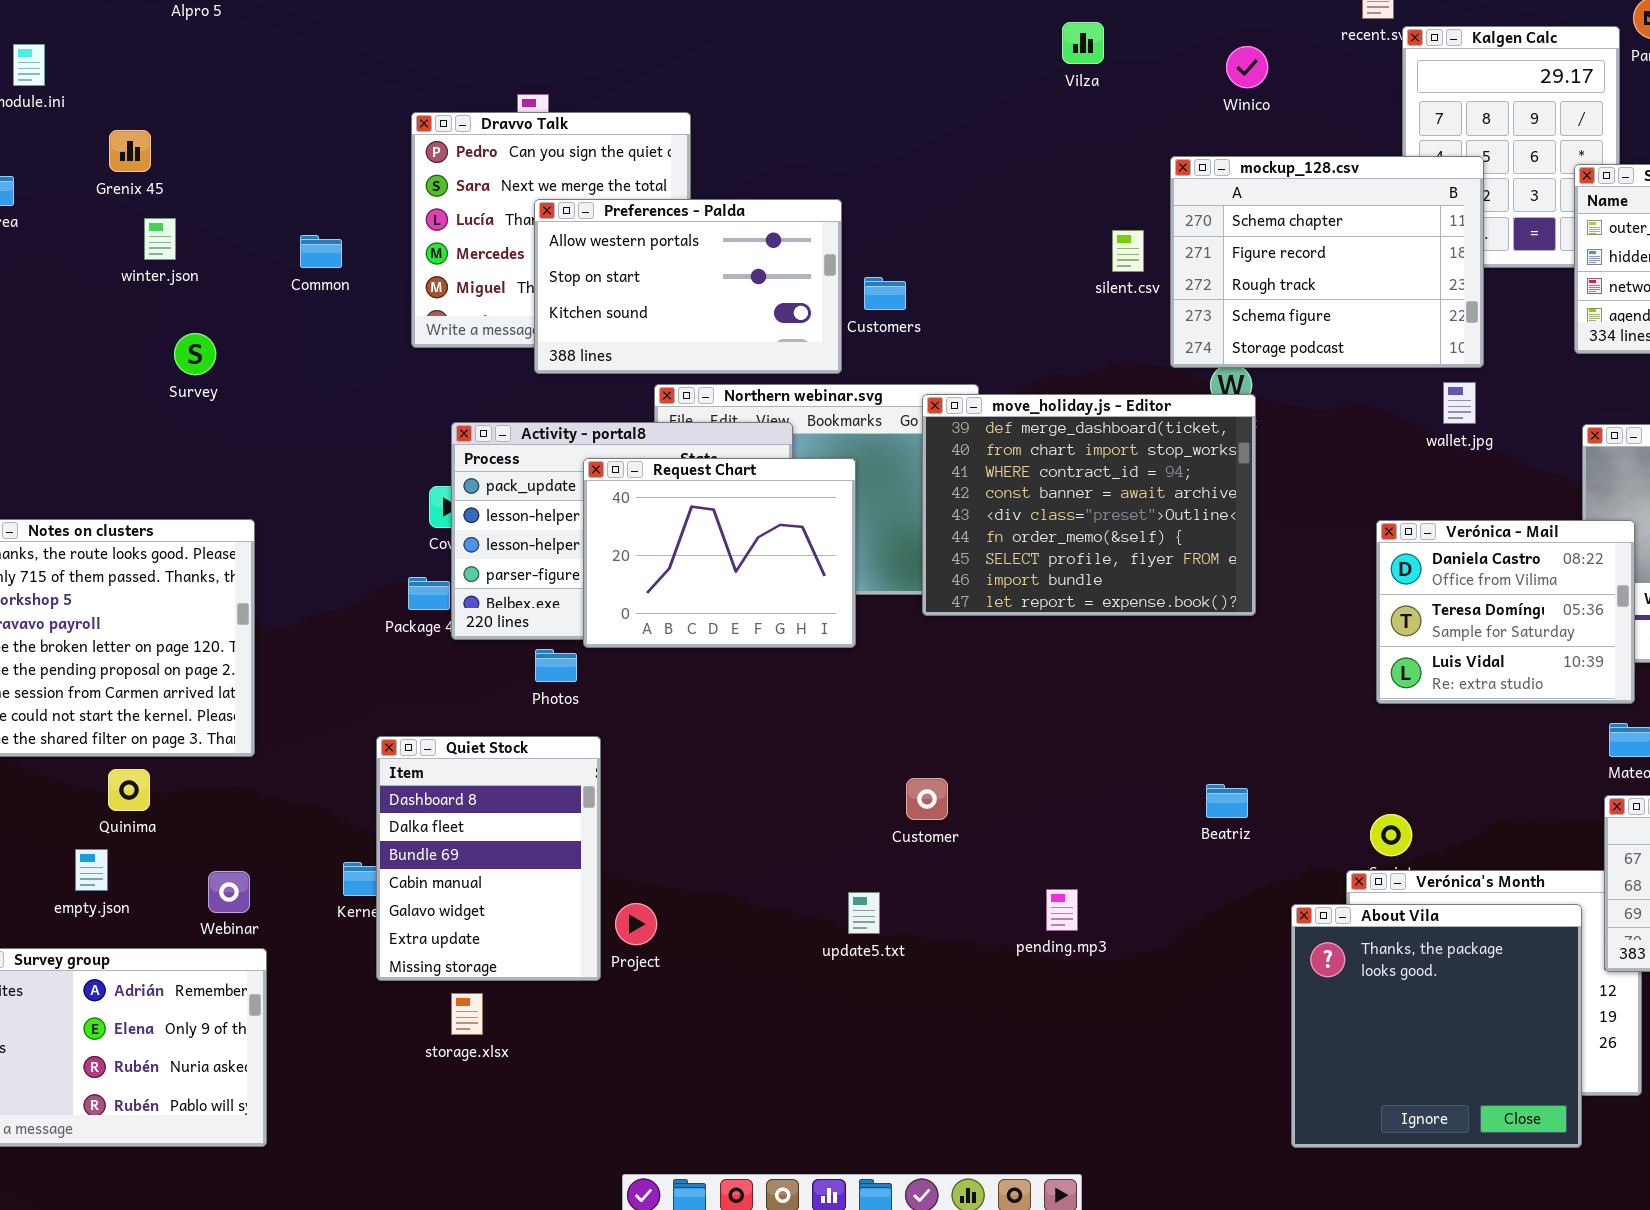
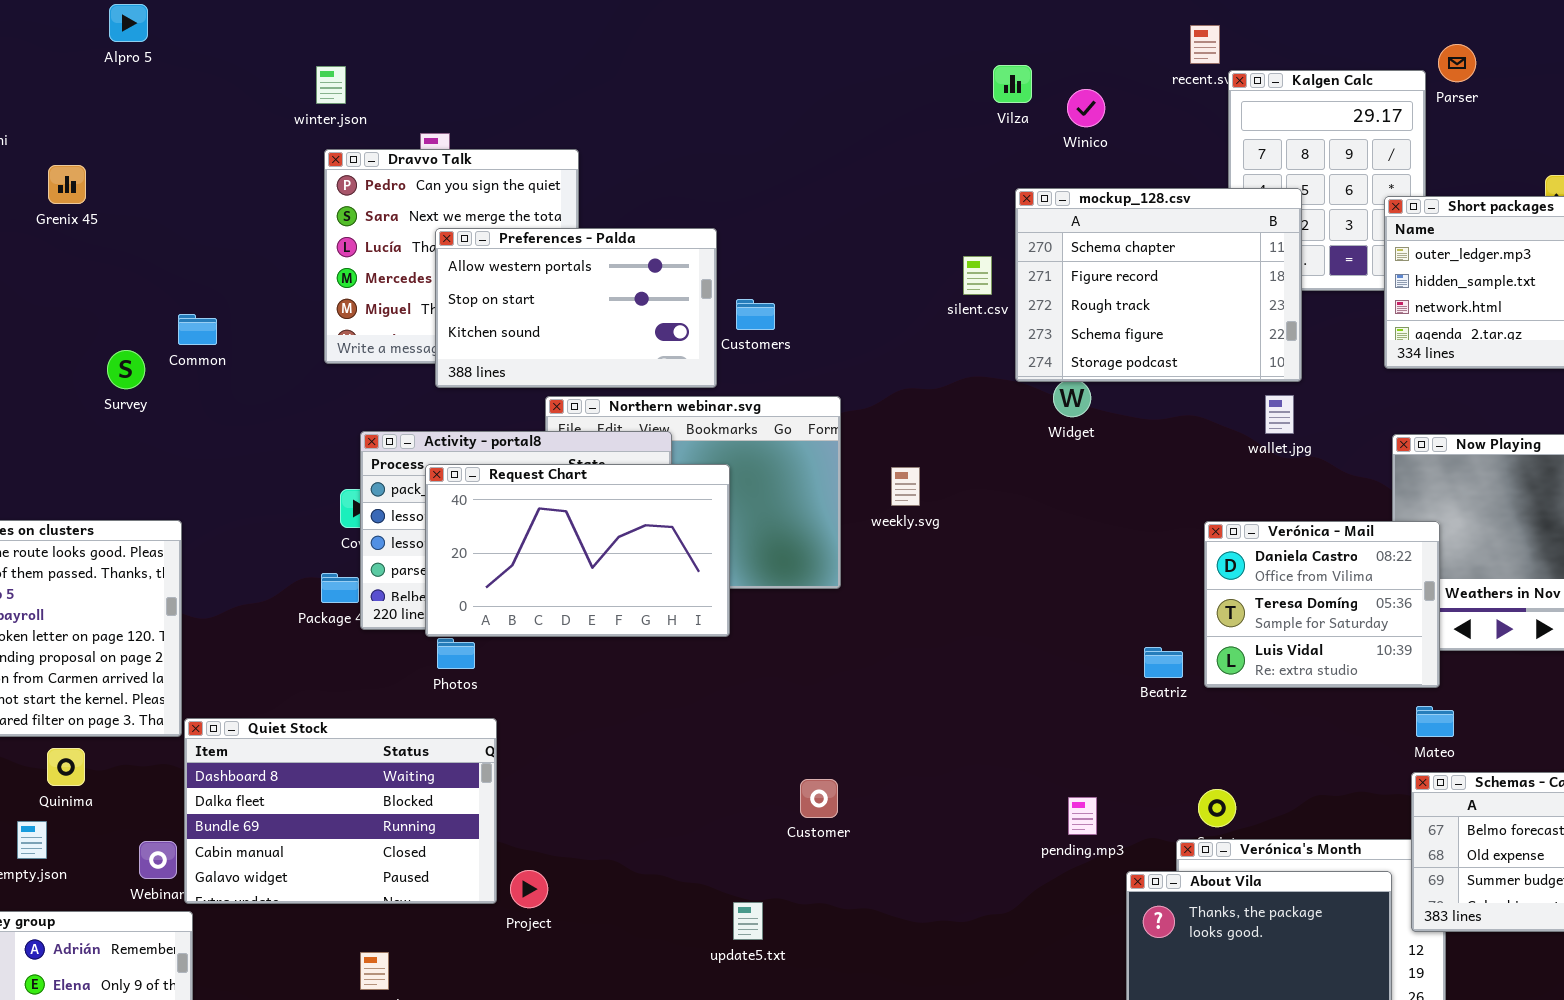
Vilza: [1062,22,1104,64] -> [993,65,1032,103], moved
winter.json: [144,218,176,260] -> [316,66,346,104], moved
Common: [300,235,342,268] -> [178,314,217,345], moved
move_holiday.js - Editor: [922,394,1256,616] -> none, closed
Request Chart: [583,458,856,648] -> [425,464,730,637], resized
Quiet Stock: [376,736,601,981] -> [184,718,497,904], resized
Customer: [906,778,948,820] -> [800,779,838,818], moved
Beatriz: [1206,784,1248,818] -> [1144,647,1183,678], moved
pending.mp3: [1046,889,1078,931] -> [1068,797,1097,835], moved
update5.txt: [848,892,880,934] -> [733,902,763,940], moved

